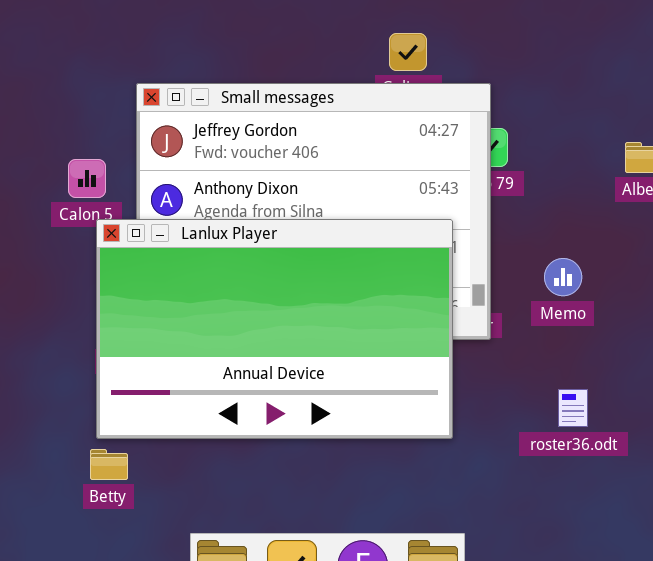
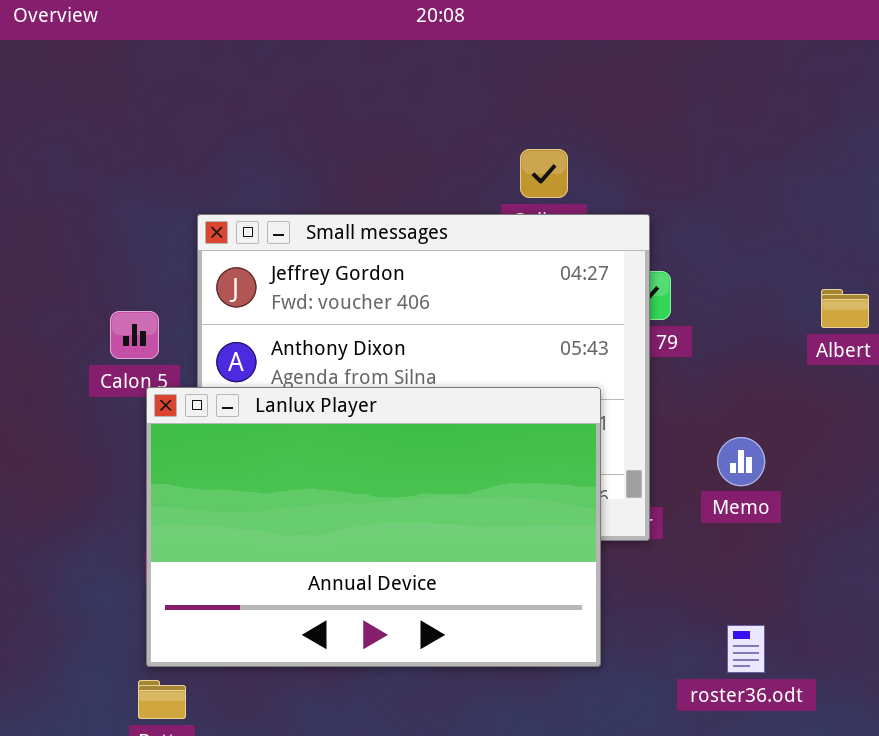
roster36.odt: [558,389,588,427] -> [727,625,765,673], moved

